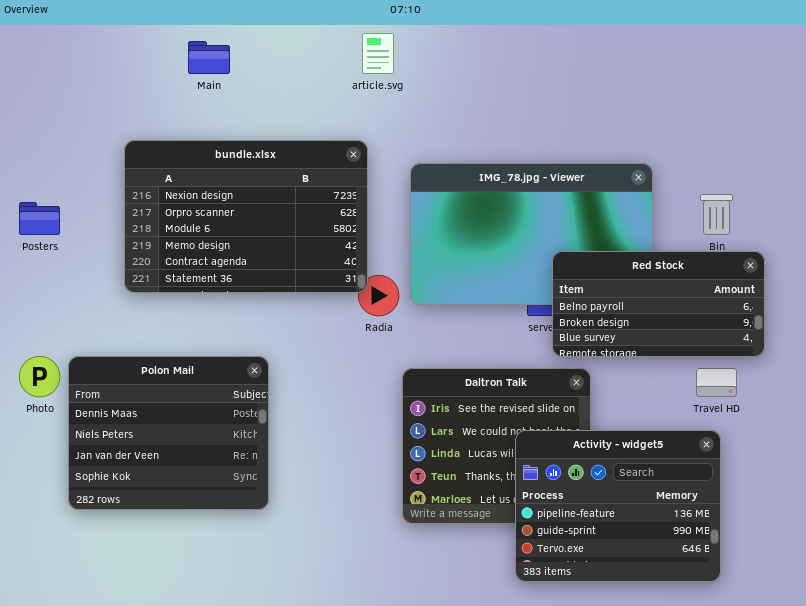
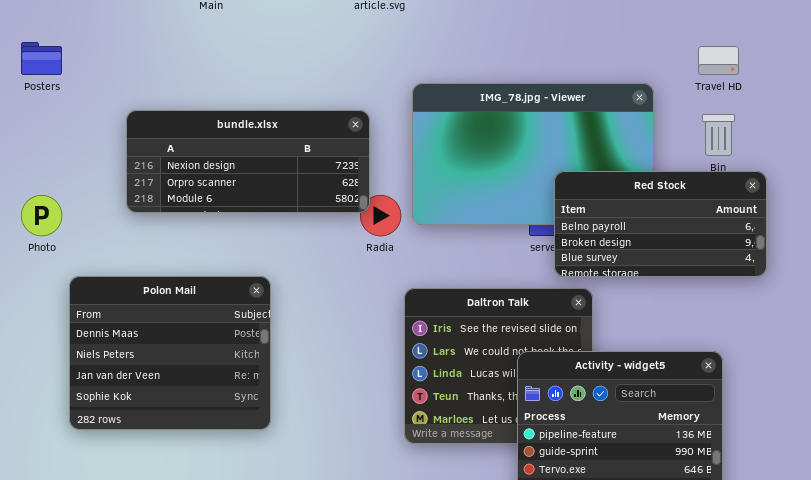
bundle.xlsx: [124,140,368,293] -> [126,110,370,213], resized
Posters: [19,202,60,235] -> [21,42,62,75], moved
Photo: [19,356,60,397] -> [21,195,62,236], moved
Travel HD: [696,368,737,397] -> [698,46,739,75], moved

